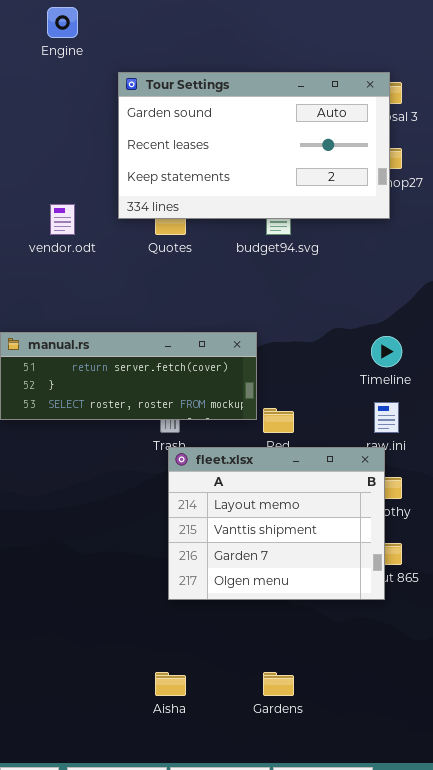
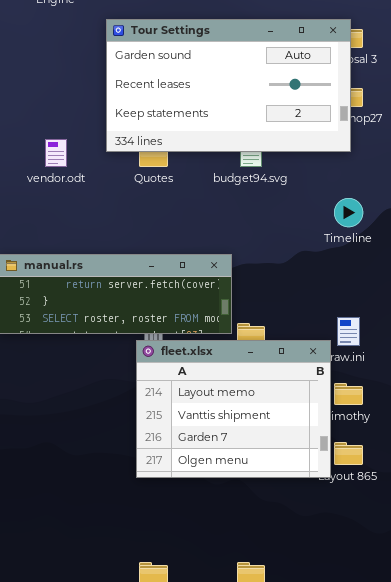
Timeline: [371,336,402,367] -> [334,198,363,227], moved
fleet.xlsx: [168,447,385,600] -> [136,340,331,478], moved

